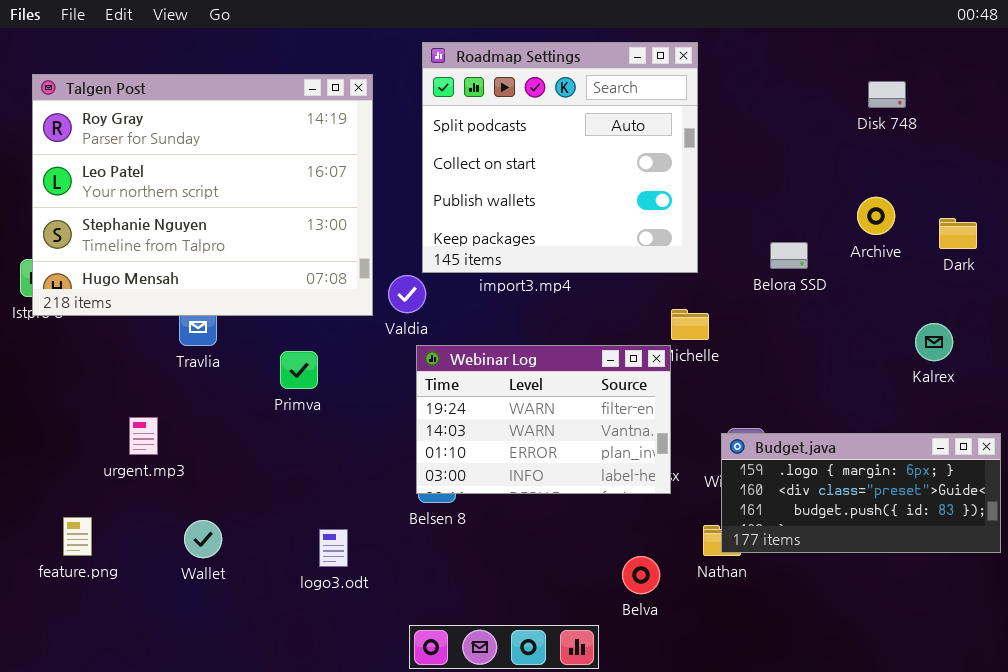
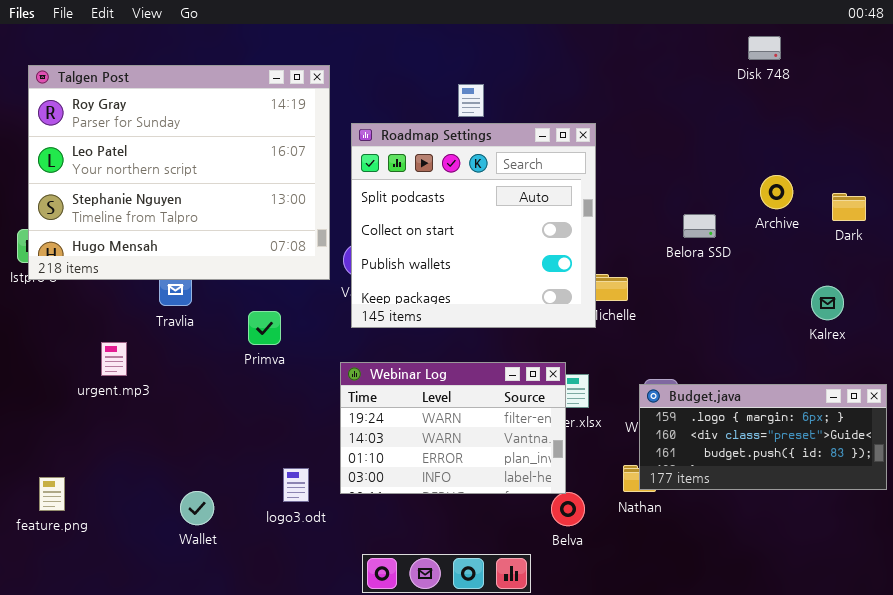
Roadmap Settings: [422,42,698,273] -> [351,123,596,328], moved
Disk 748: [868,81,906,108] -> [748,36,781,60], moved
Webinar Log: [416,345,671,494] -> [340,362,566,494], moved
urgent.mp3: [129,417,158,455] -> [101,342,127,376], moved
feature.png: [63,517,92,556] -> [39,477,65,511], moved
Wallet: [184,520,222,558] -> [180,491,214,525], moved

